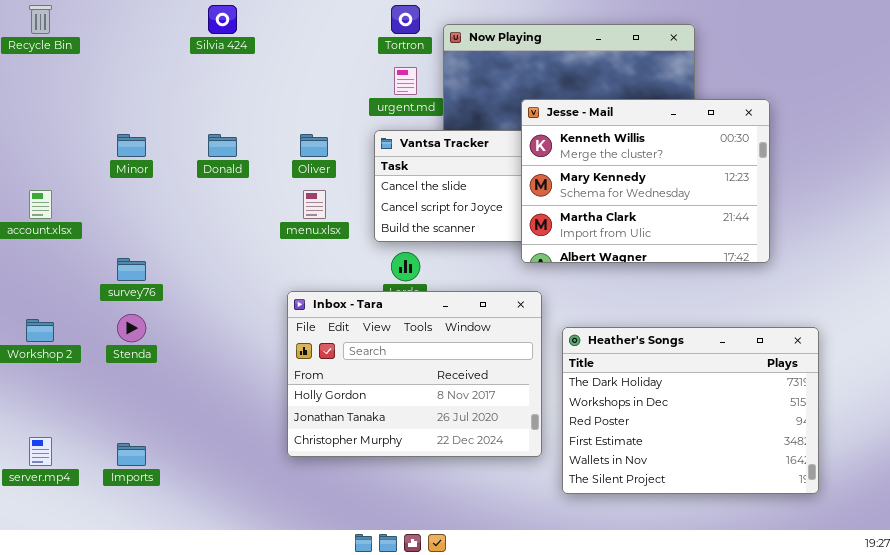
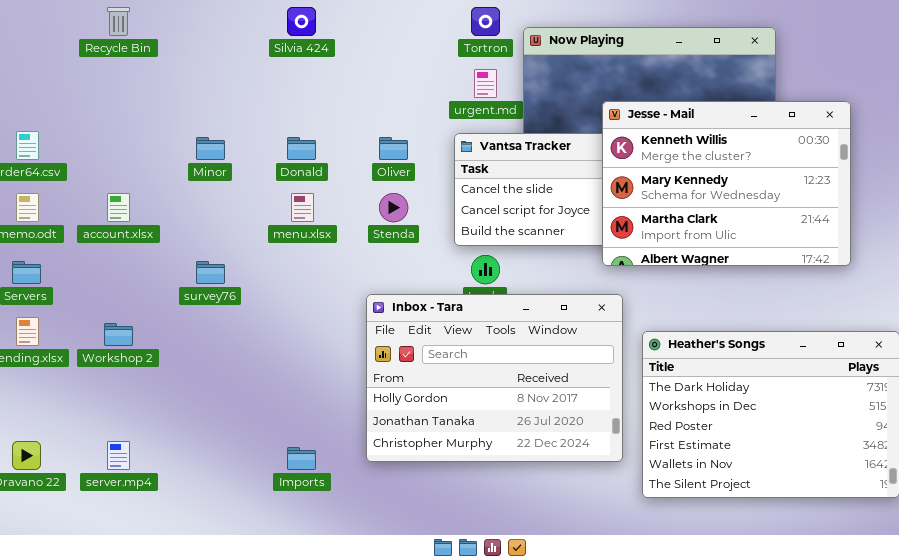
menu.xlsx: [303,190,326,219] -> [291,193,314,222], moved
Stenda: [117,314,146,342] -> [379,193,408,222], moved
Imports: [117,443,146,466] -> [287,447,316,470], moved

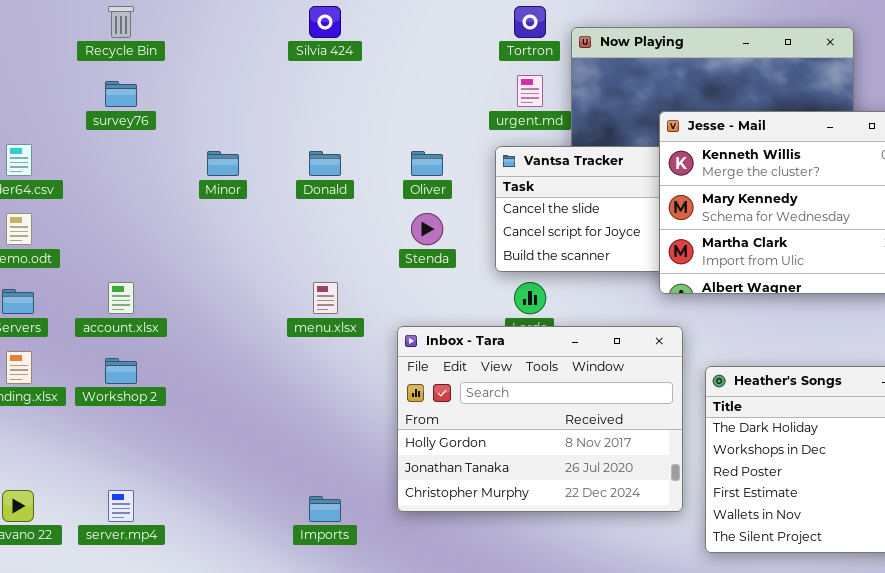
account.xlsx: [107,193,130,222] -> [108,282,134,314], moved
menu.xlsx: [291,193,314,222] -> [313,282,338,314], moved
survey76: [196,261,225,284] -> [105,81,137,107], moved

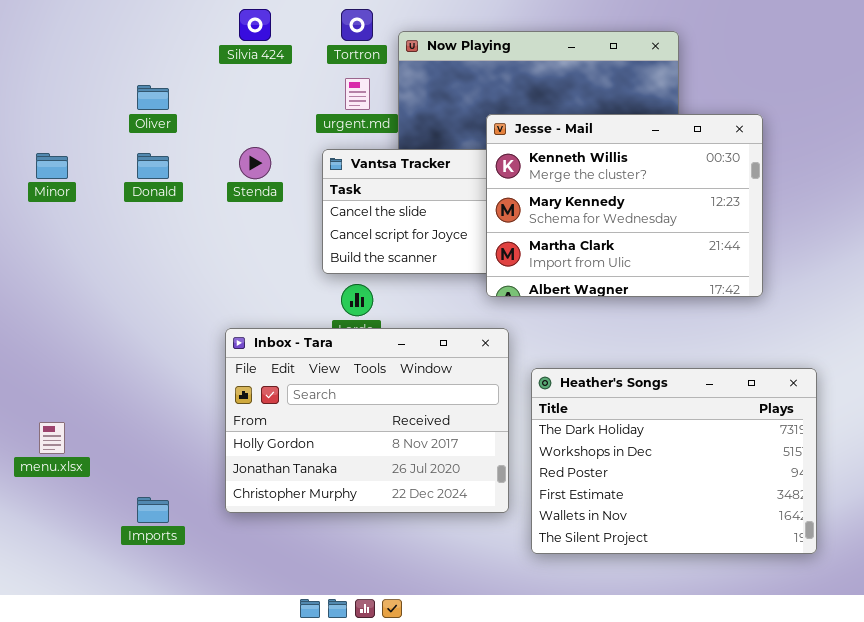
Silvia 424: [309,6,341,38] -> [239,9,271,41], moved
Oliver: [411,151,443,176] -> [137,85,169,110], moved
Stenda: [411,213,443,245] -> [239,147,271,179], moved
menu.xlsx: [313,282,338,314] -> [39,422,65,454], moved

